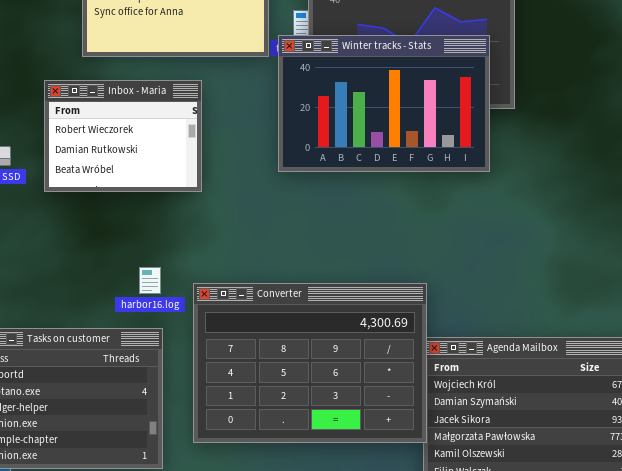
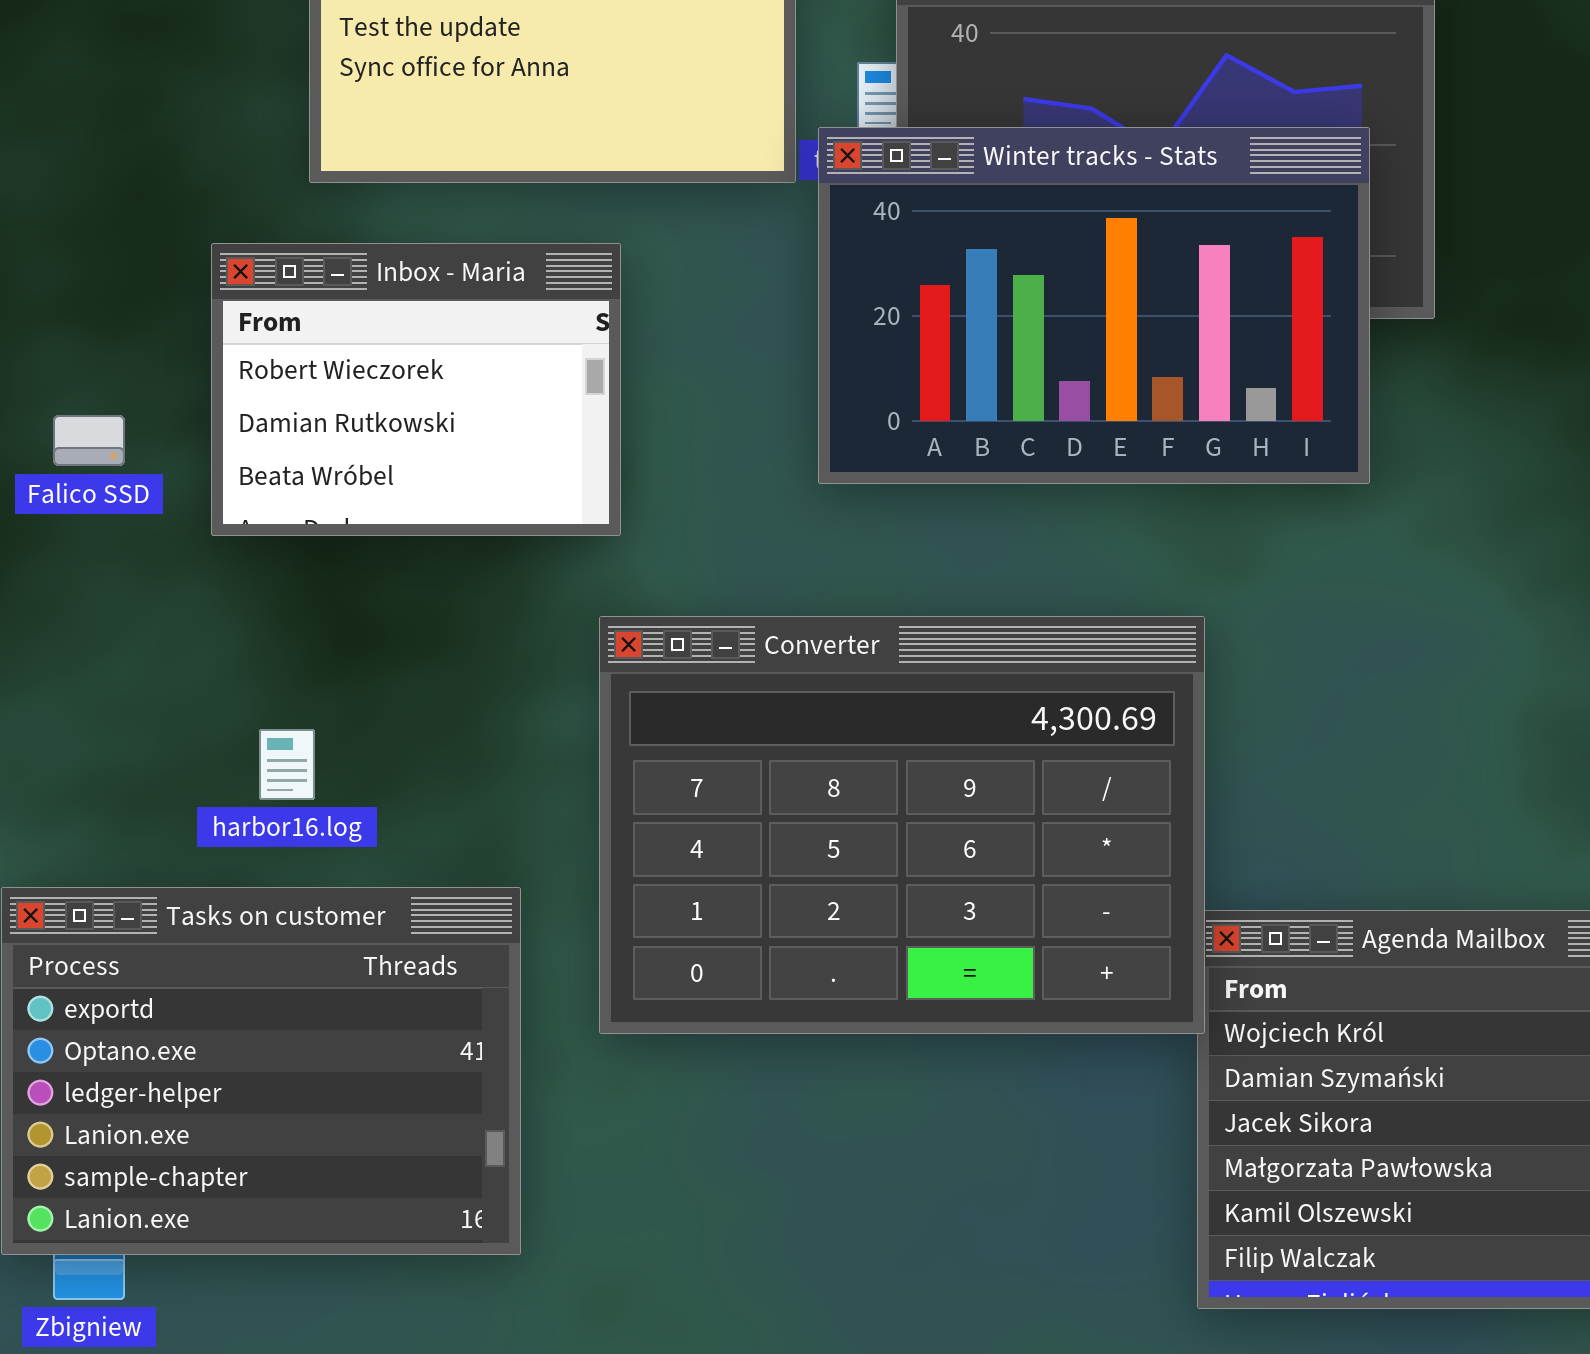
harbor16.log: [139,267,161,294] -> [259,729,315,800], moved
Converter: [193,283,427,443] -> [599,616,1205,1034], moved

